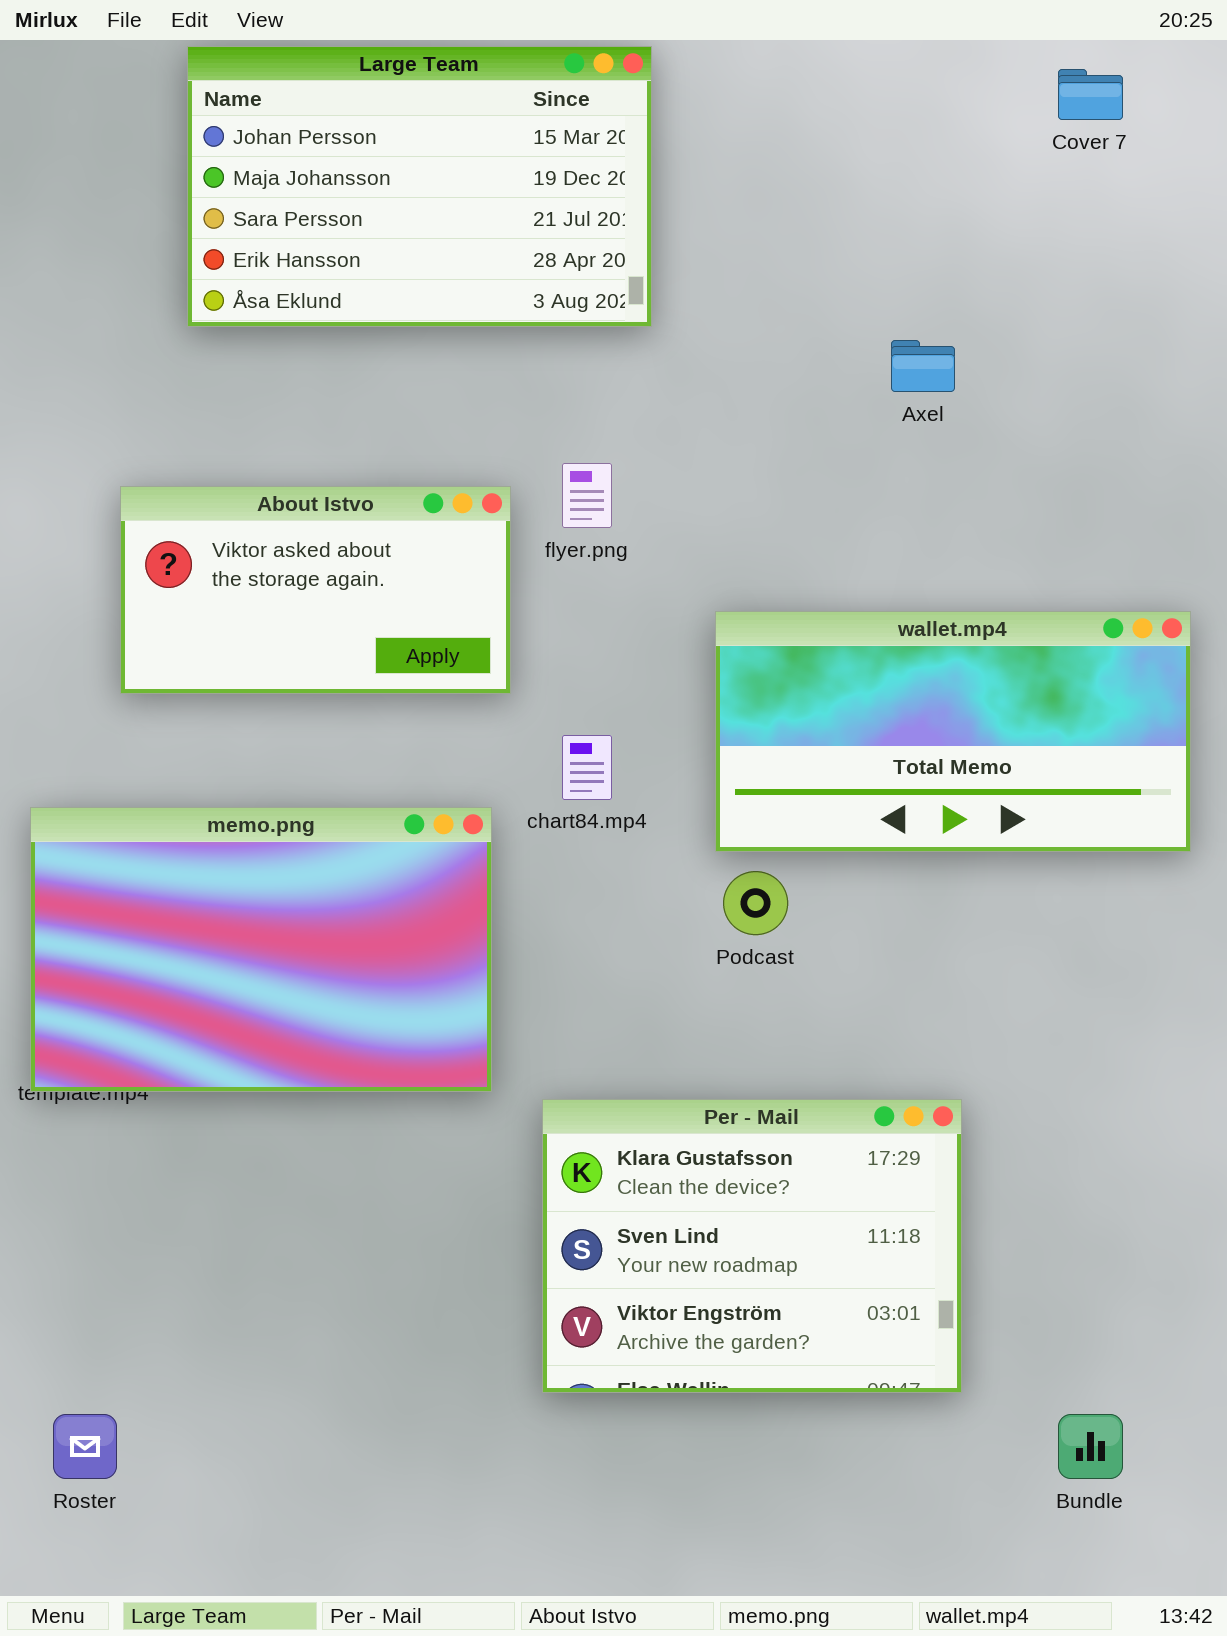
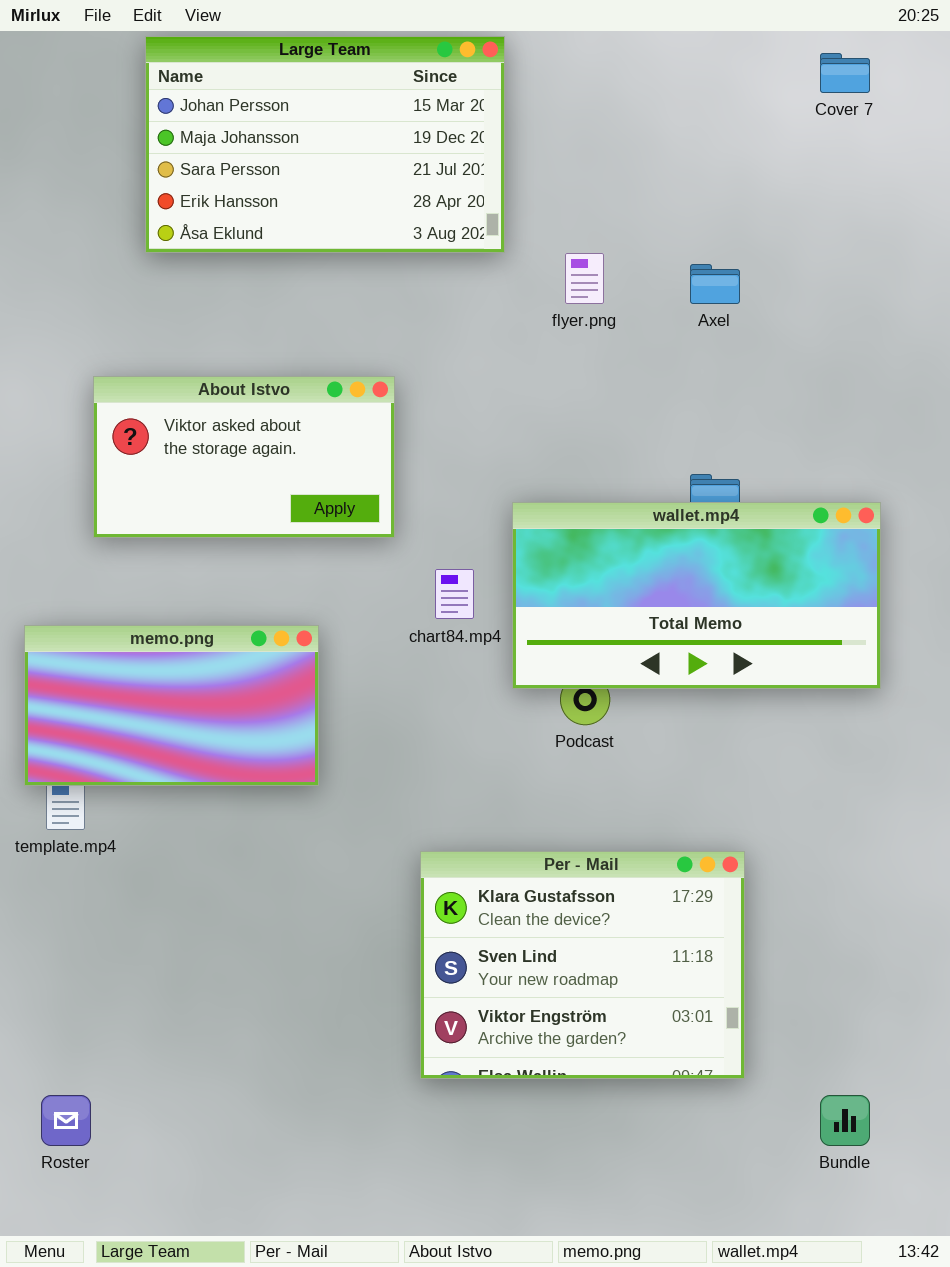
flyer.png: [562,463,612,528] -> [565,253,604,304], moved
wallet.mp4: [715,611,1191,852] -> [512,502,881,689], moved
memo.png: [30,807,492,1092] -> [24,625,319,786], resized

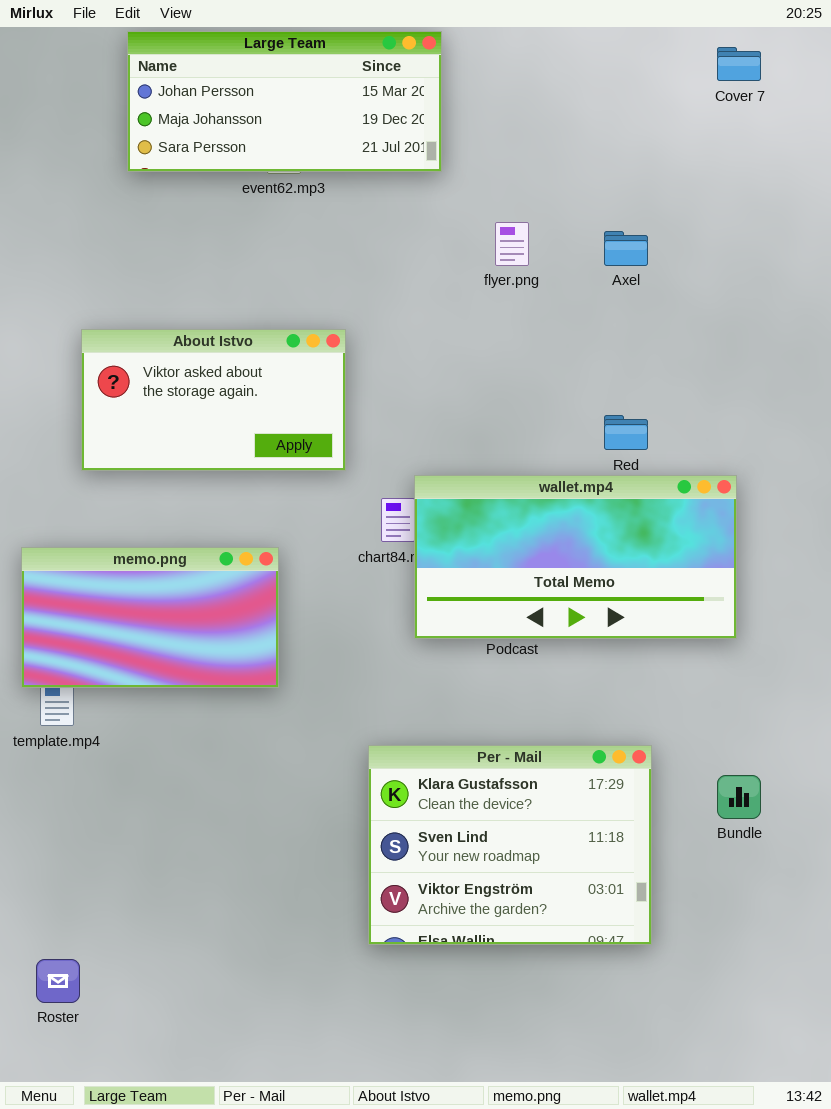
Large Team: [145,36,505,253] -> [127,31,442,172], resized
wallet.mp4: [512,502,881,689] -> [414,475,737,639], moved
Bundle: [820,1095,870,1146] -> [717,775,761,819], moved

